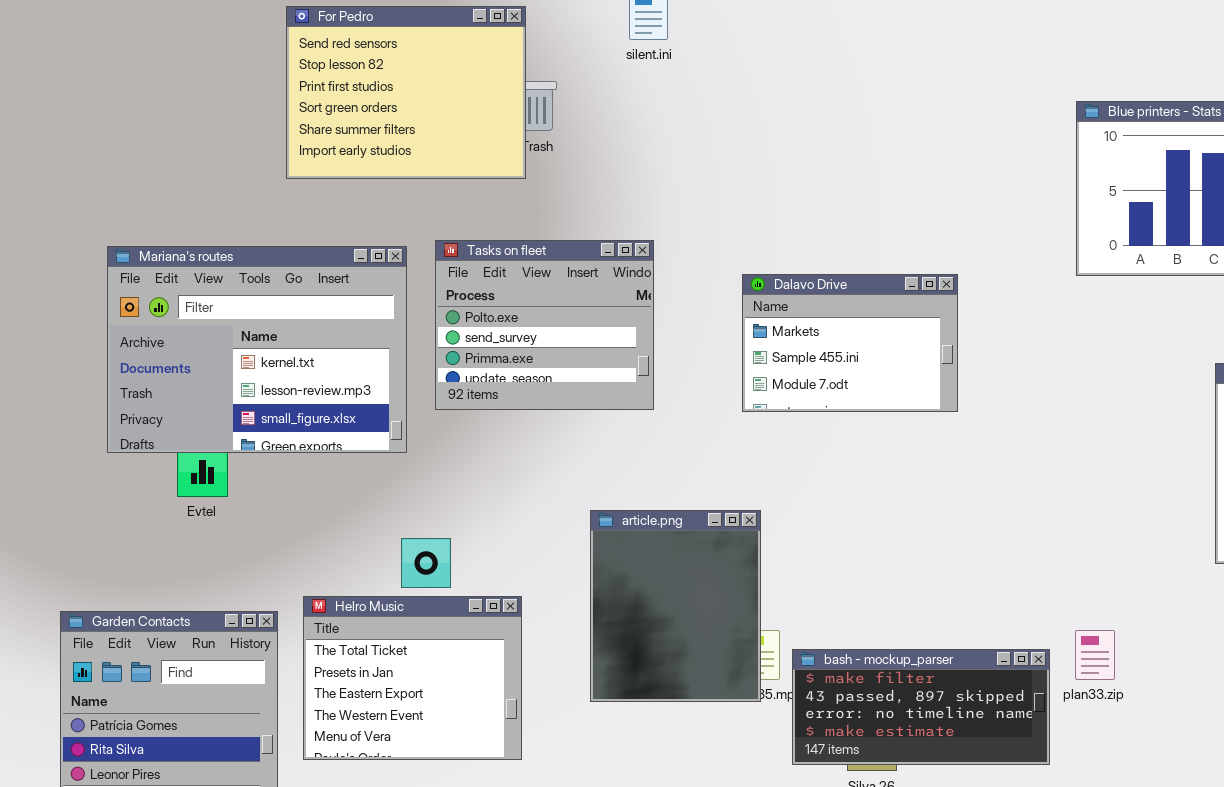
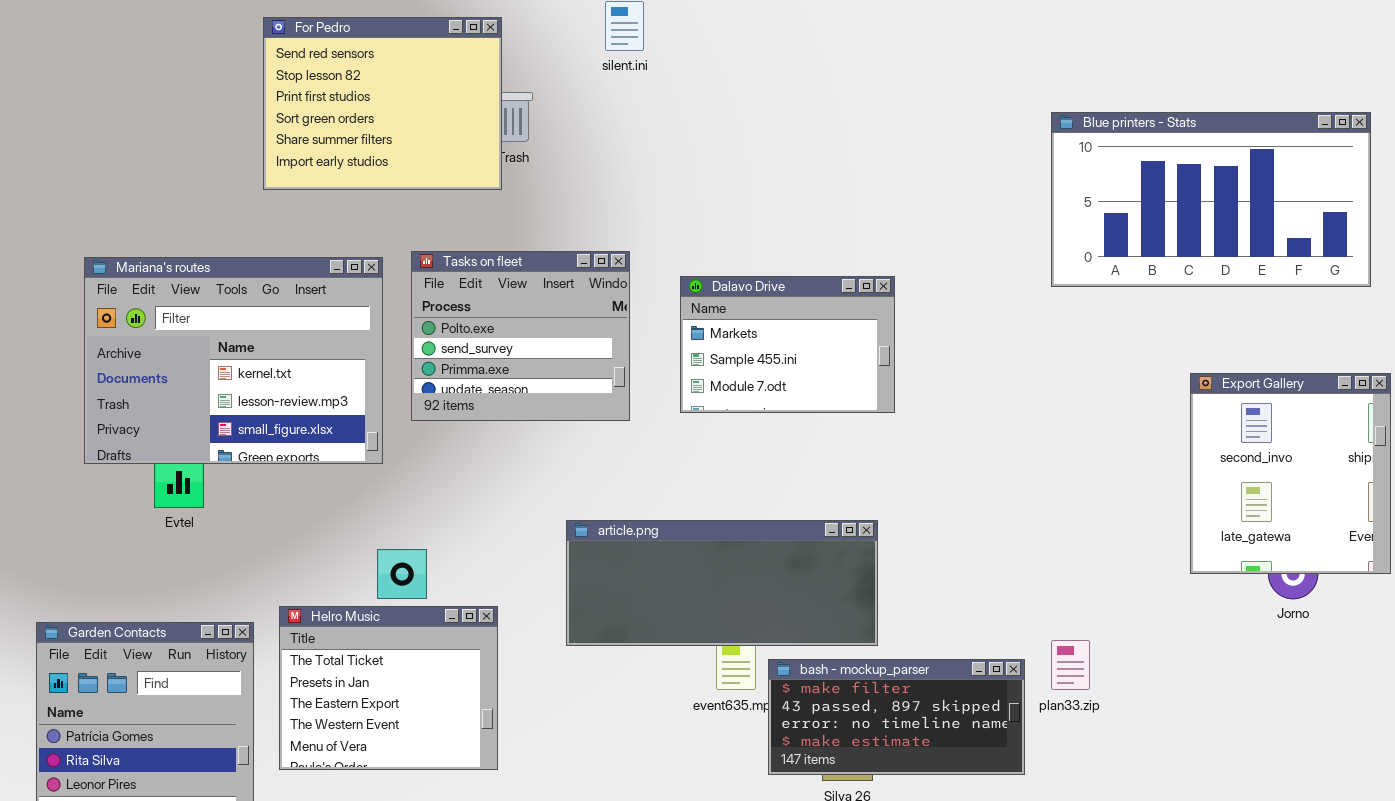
Dalavo Drive: [742,274,958,412] -> [680,276,895,413], moved
article.png: [590,510,761,702] -> [566,520,878,646], resized

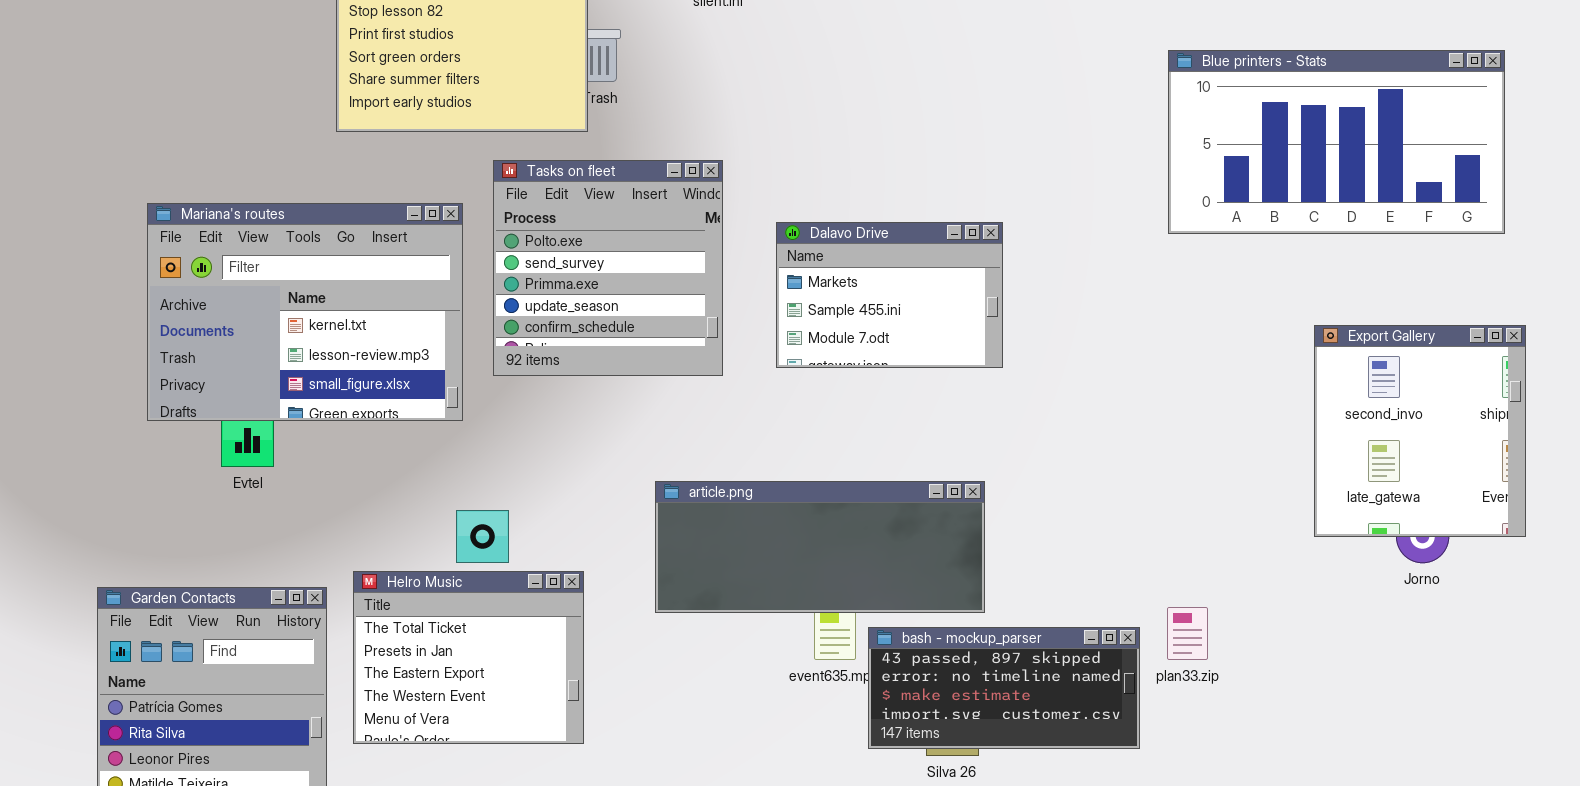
Tasks on fleet: [411,251,630,421] -> [493,160,723,376], resized
bash - mockup_parser: [768,659,1025,775] -> [868,627,1140,749], scrolled down 1 row

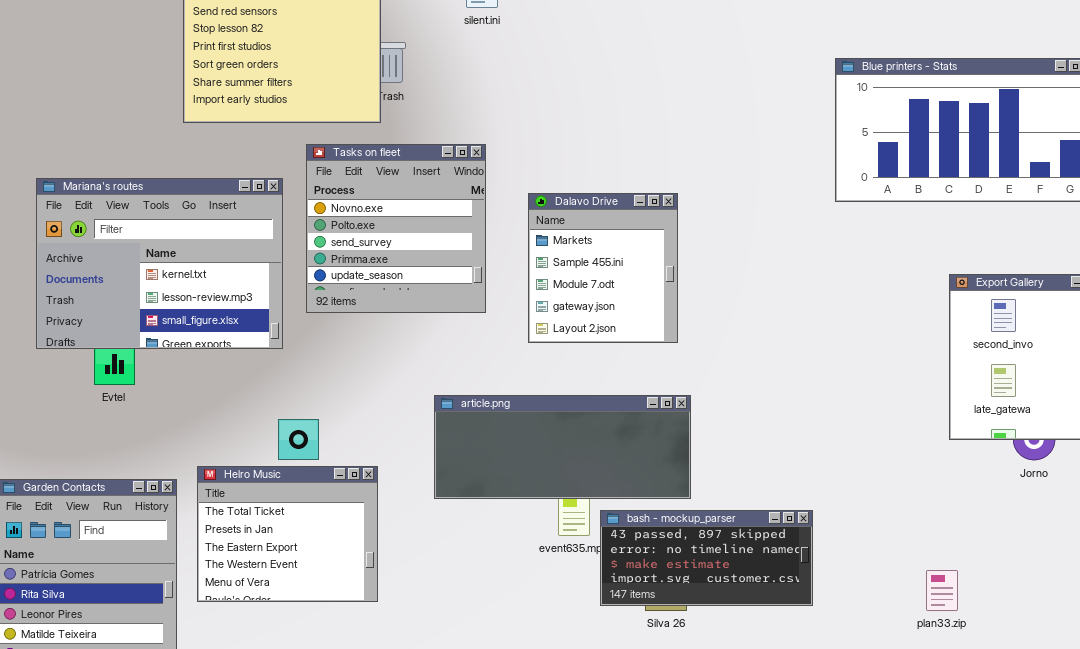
Tasks on fleet: [493,160,723,376] -> [306,144,486,313], scrolled up 1 row
Dalavo Drive: [776,222,1003,368] -> [528,193,678,343], resized
plan33.zip: [1167,607,1208,660] -> [926,570,958,611], moved

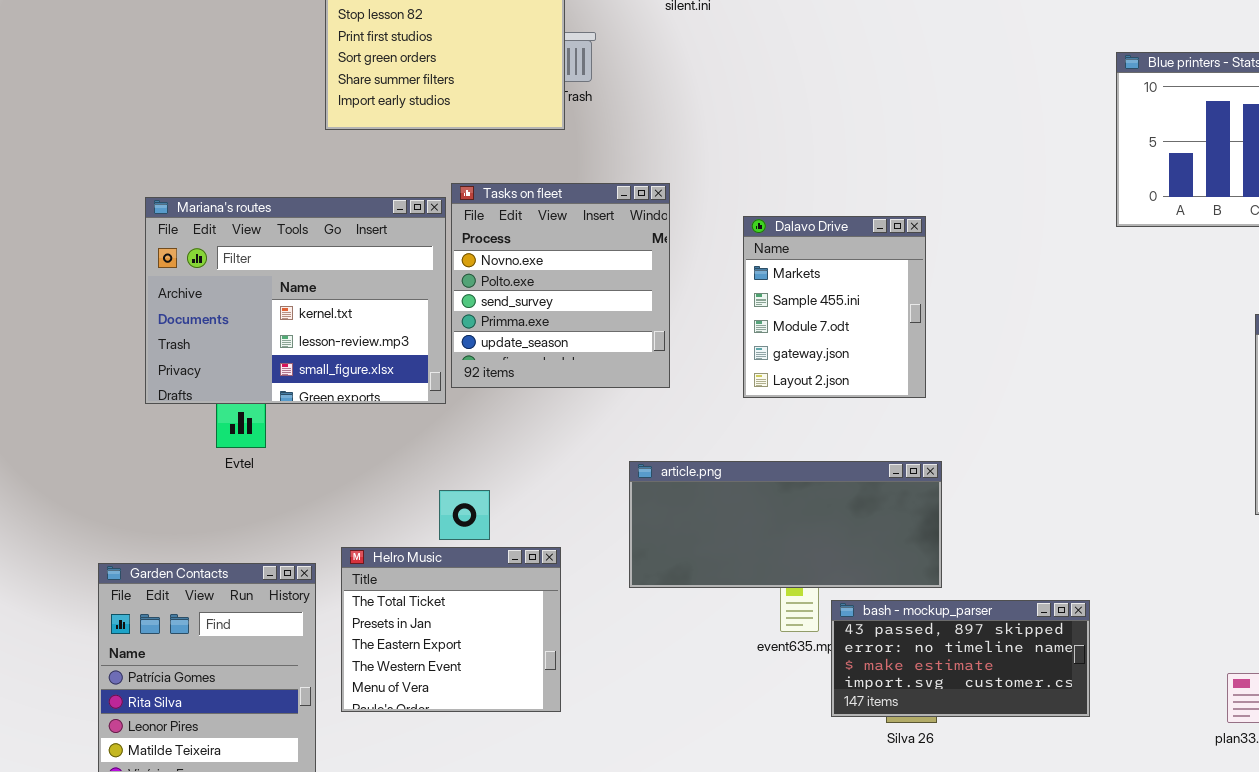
Tasks on fleet: [306,144,486,313] -> [451,183,670,388], moved

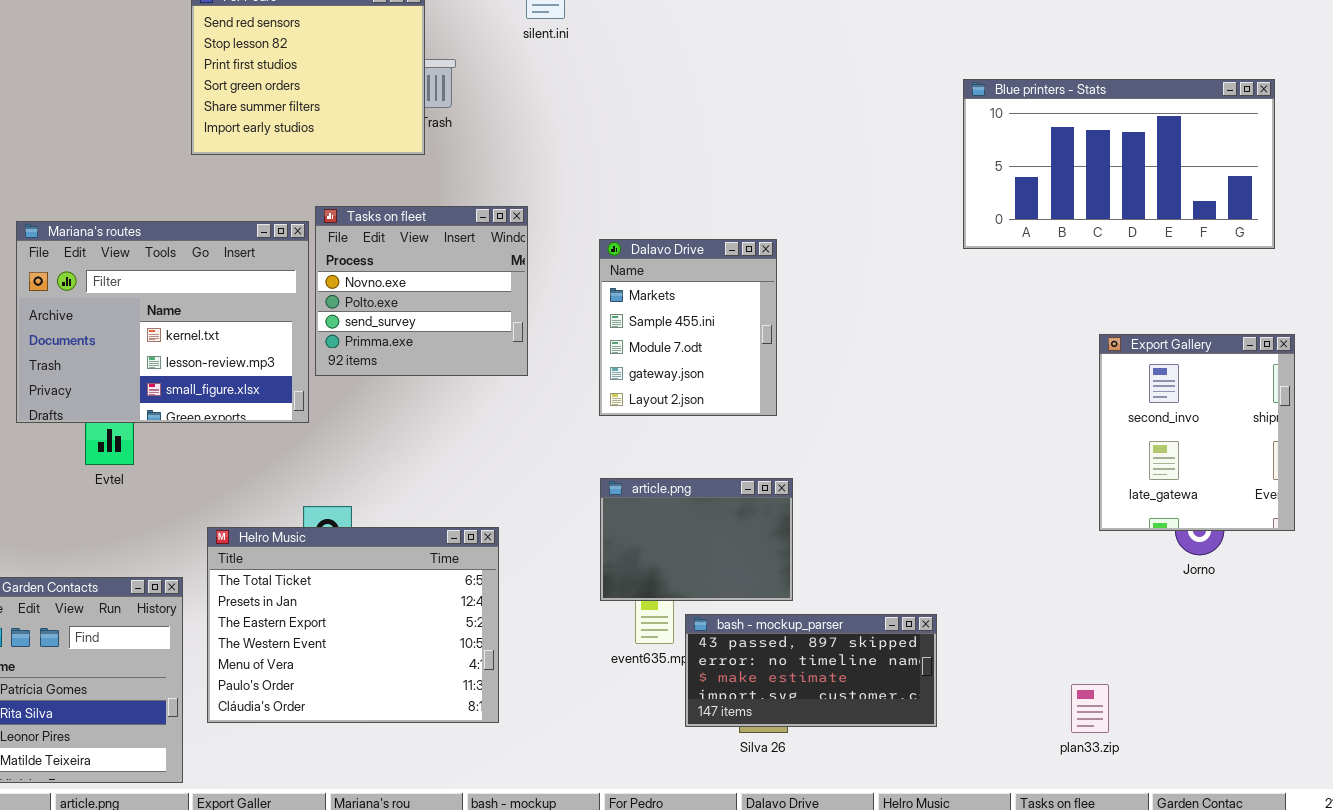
Tasks on fleet: [451,183,670,388] -> [315,206,528,376], resized
article.png: [629,461,942,588] -> [600,478,793,601], resized
Helro Music: [341,547,561,712] -> [207,527,499,723], resized

